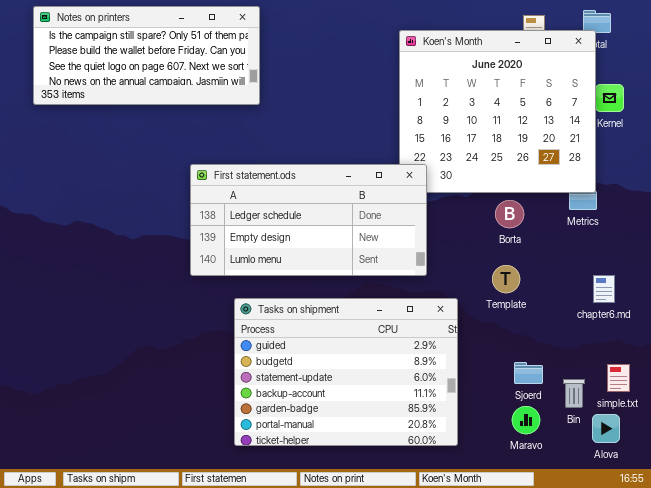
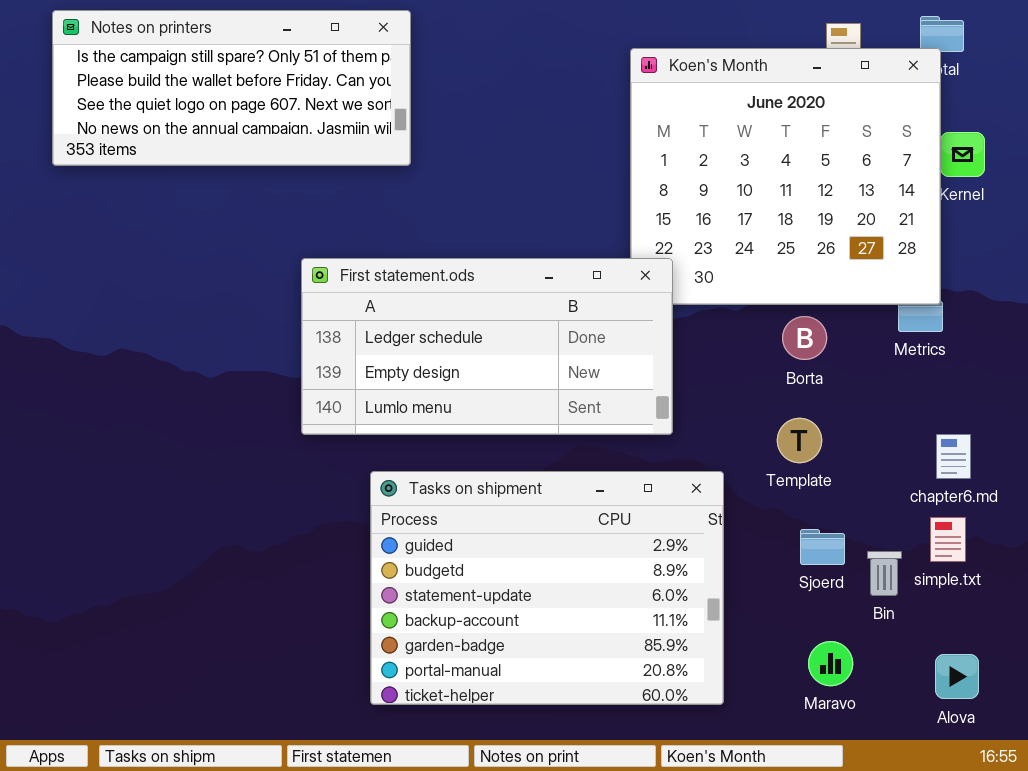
Sjoerd: [514,362,543,384] -> [800,529,845,565], moved
simple.txt: [607,364,630,392] -> [930,517,966,562], moved
Bin: [563,379,585,408] -> [867,551,902,596], moved

